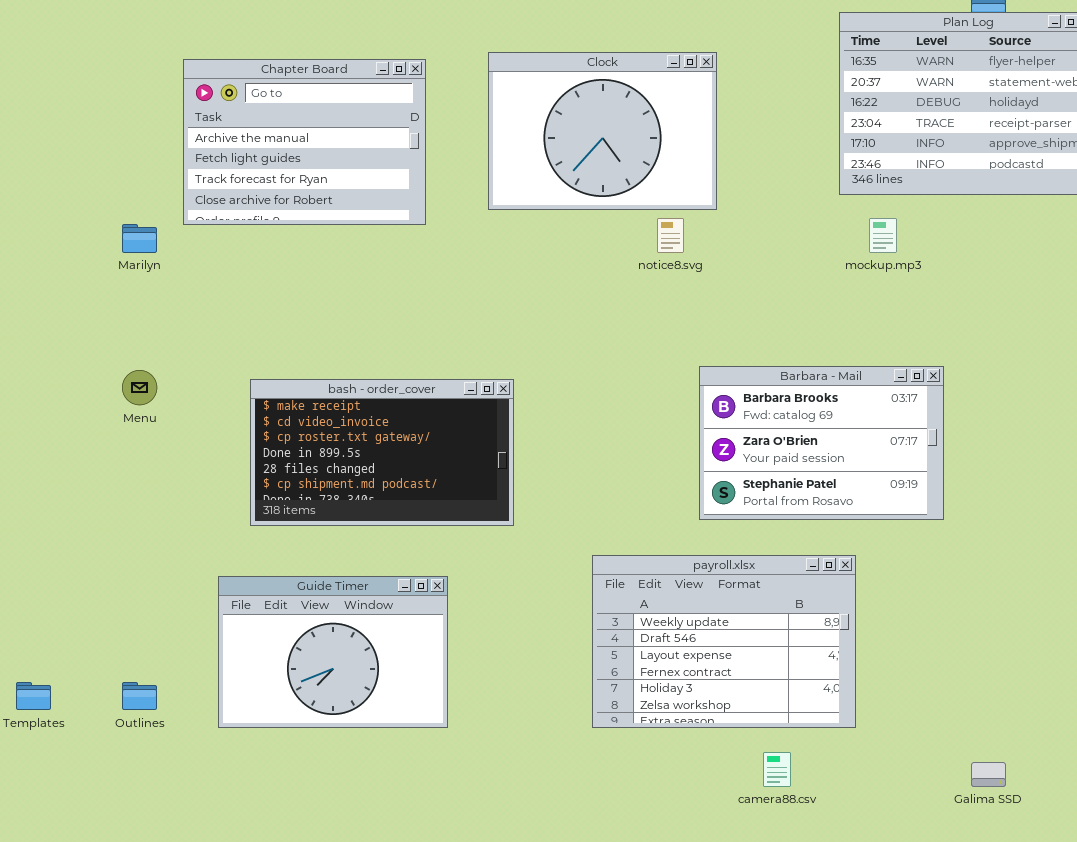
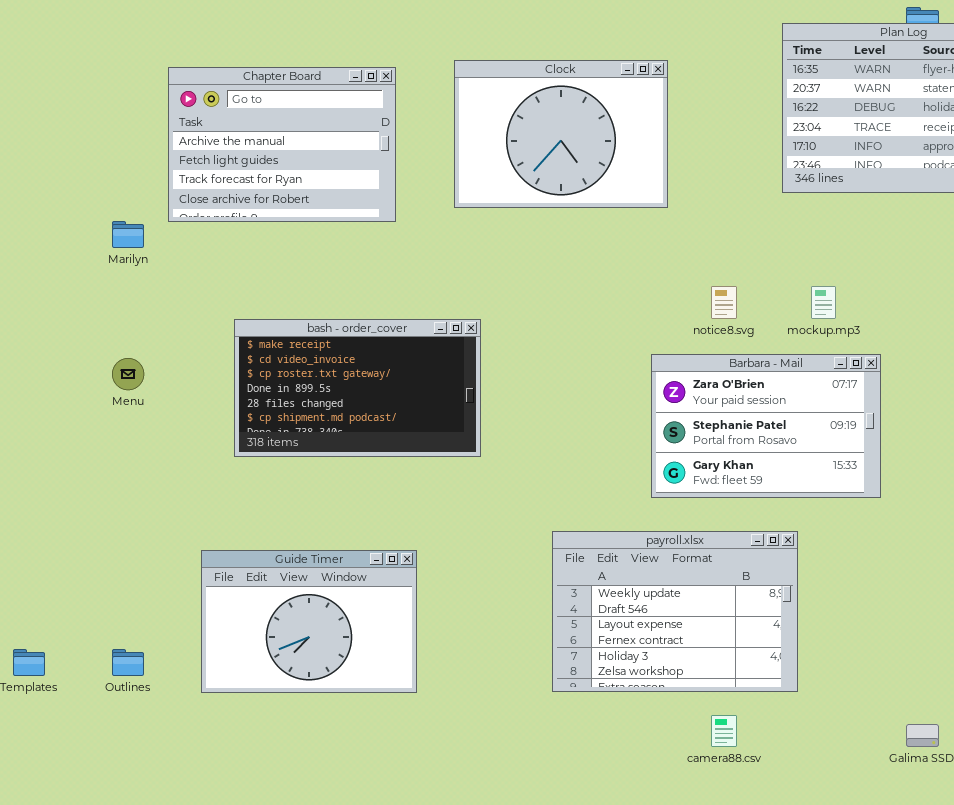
notice8.svg: [657,218,684,253] -> [711,286,737,319], moved
mockup.mp3: [869,218,897,253] -> [811,286,836,319], moved
Barbara - Mail: [699,366,944,520] -> [651,354,881,498], scrolled down 1 row
bash - order_cover: [250,379,514,526] -> [234,319,481,457], moved

